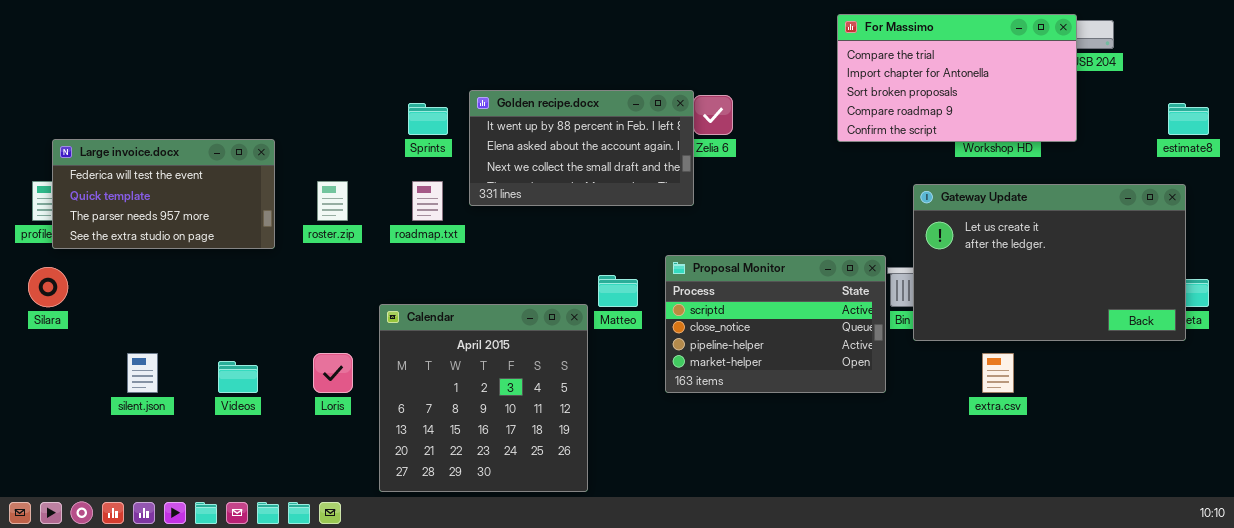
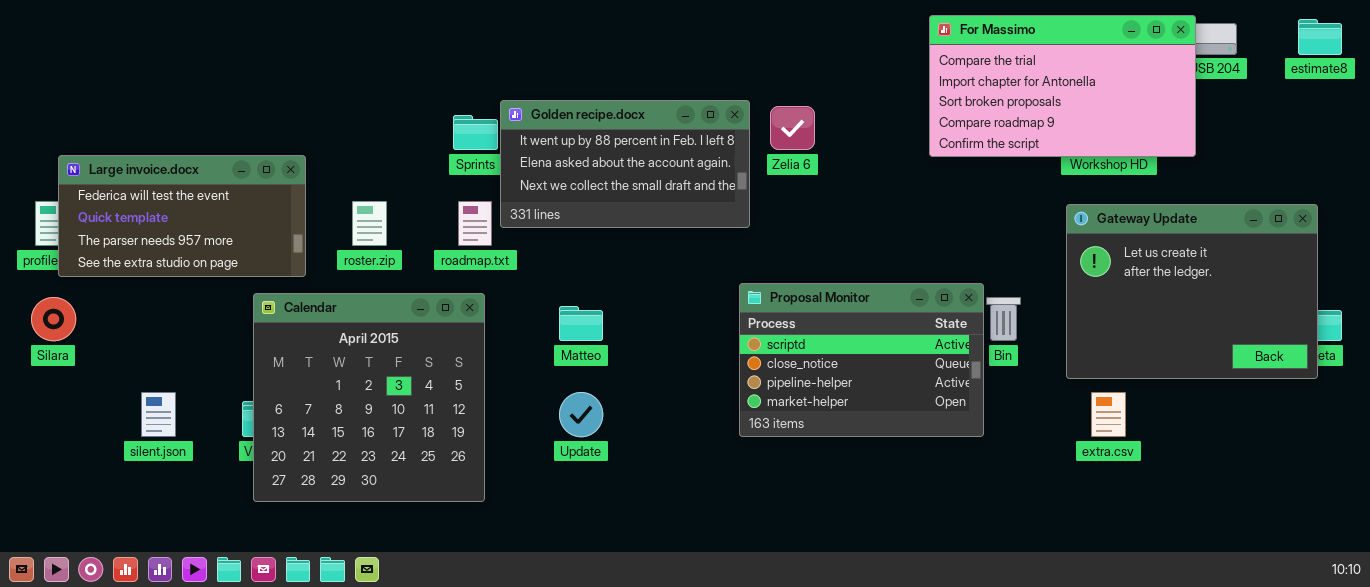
Golden recipe.docx: [469,90,694,206] -> [500,100,750,228], moved
estimate8: [1168,103,1209,135] -> [1298,19,1342,55], moved
Gateway Update: [913,184,1186,341] -> [1066,204,1318,379], resized
Matteo: [598,275,638,307] -> [559,306,603,341], moved
Calendar: [379,304,588,492] -> [253,293,485,502], moved

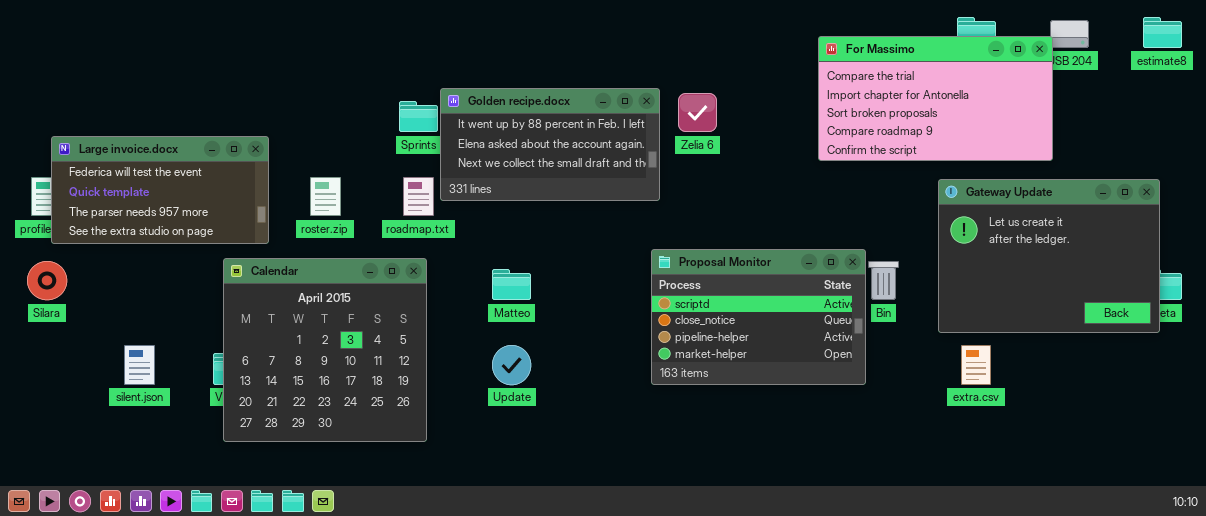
For Massimo: [929,15,1196,157] -> [818,36,1053,161], moved

